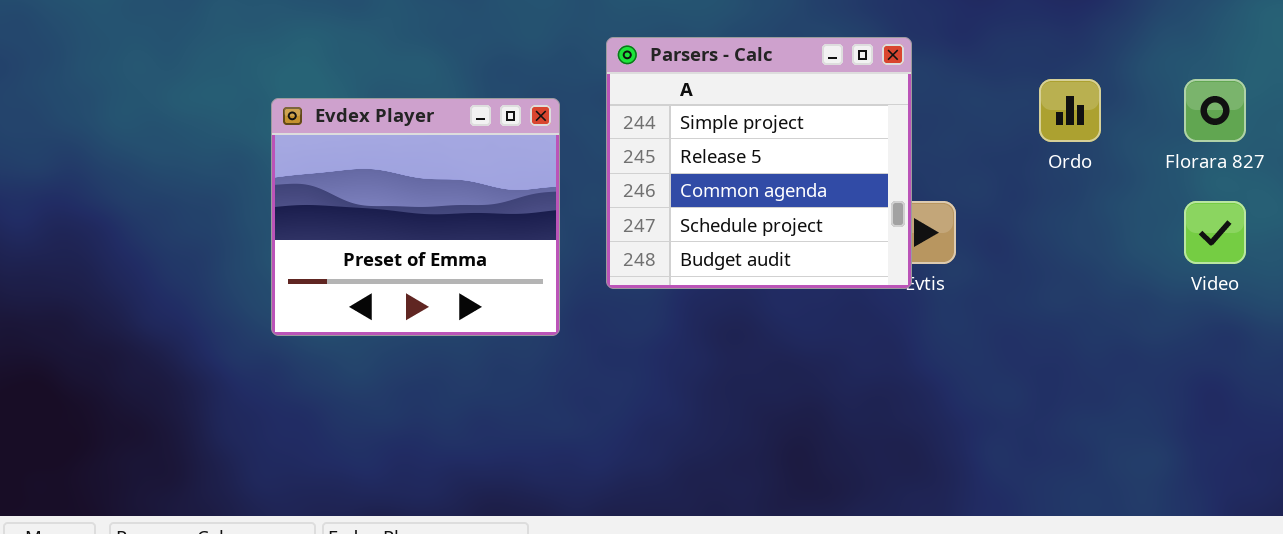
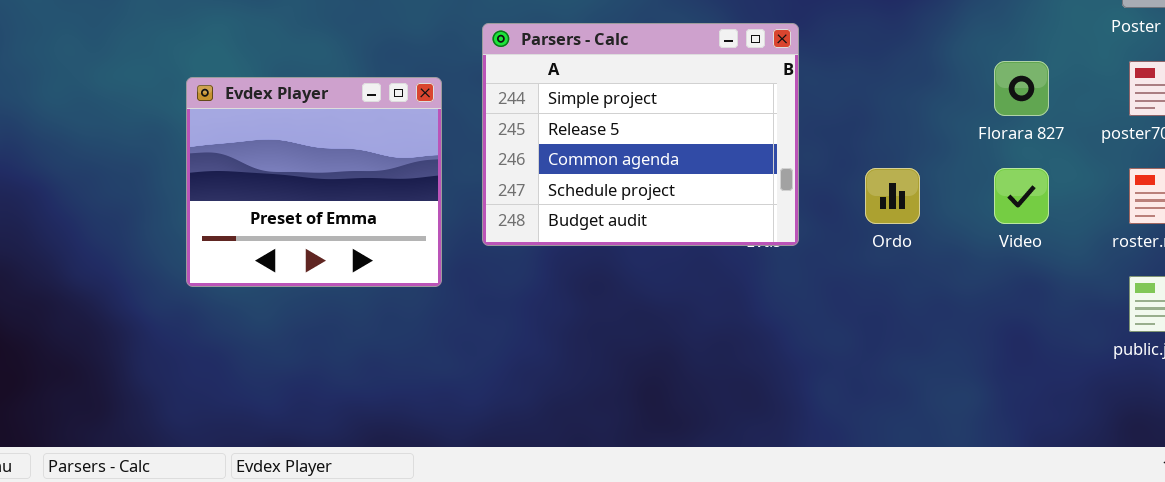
Parsers - Calc: [606,37,912,289] -> [482,23,799,246], resized
Ordo: [1039,79,1101,142] -> [865,168,920,224], moved

